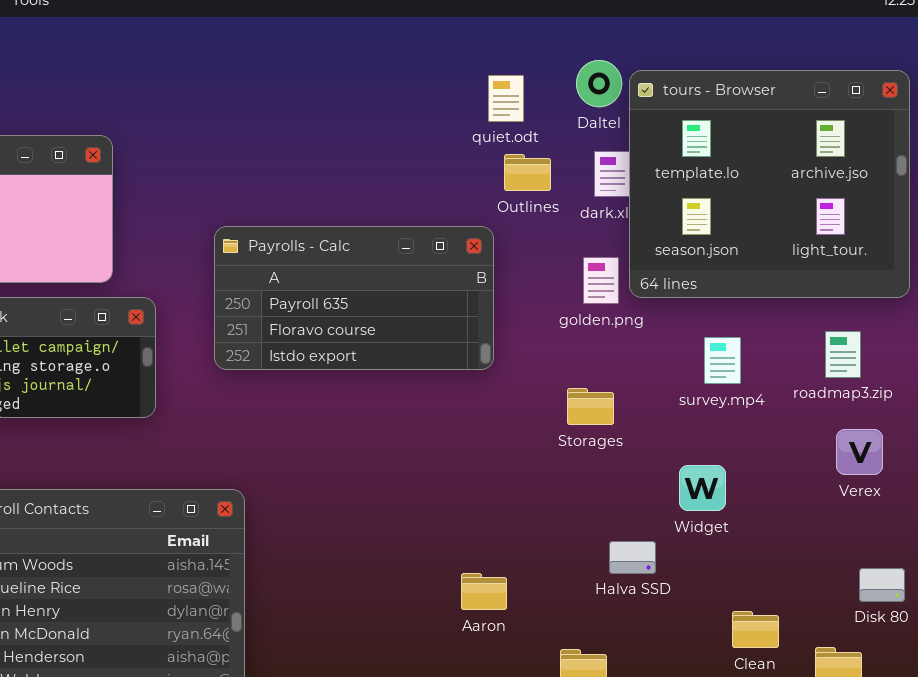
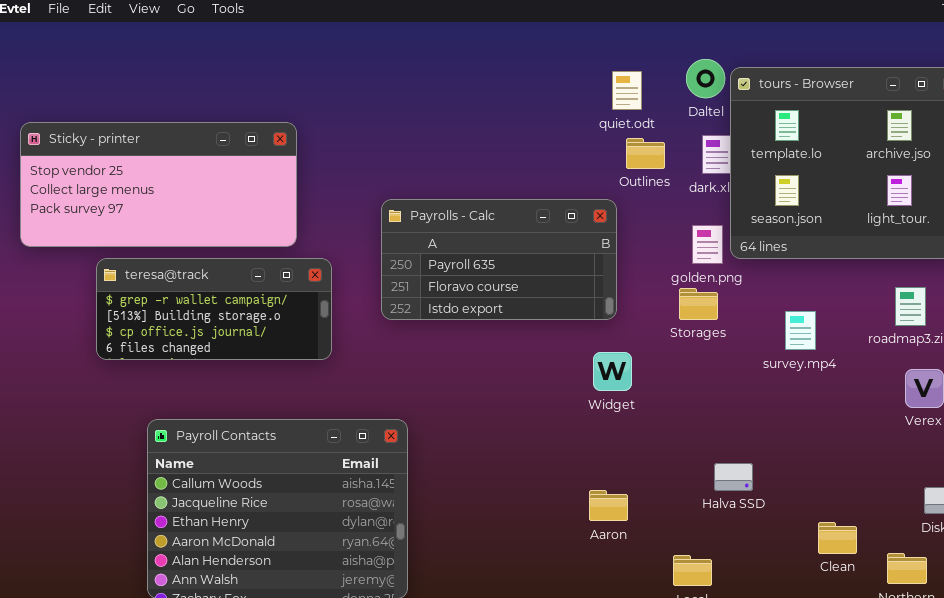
survey.mp4: [704,337,741,384] -> [785,311,816,350], moved
Storages: [567,388,614,425] -> [679,288,718,320], moved
Widget: [679,465,726,511] -> [593,352,632,391], moved

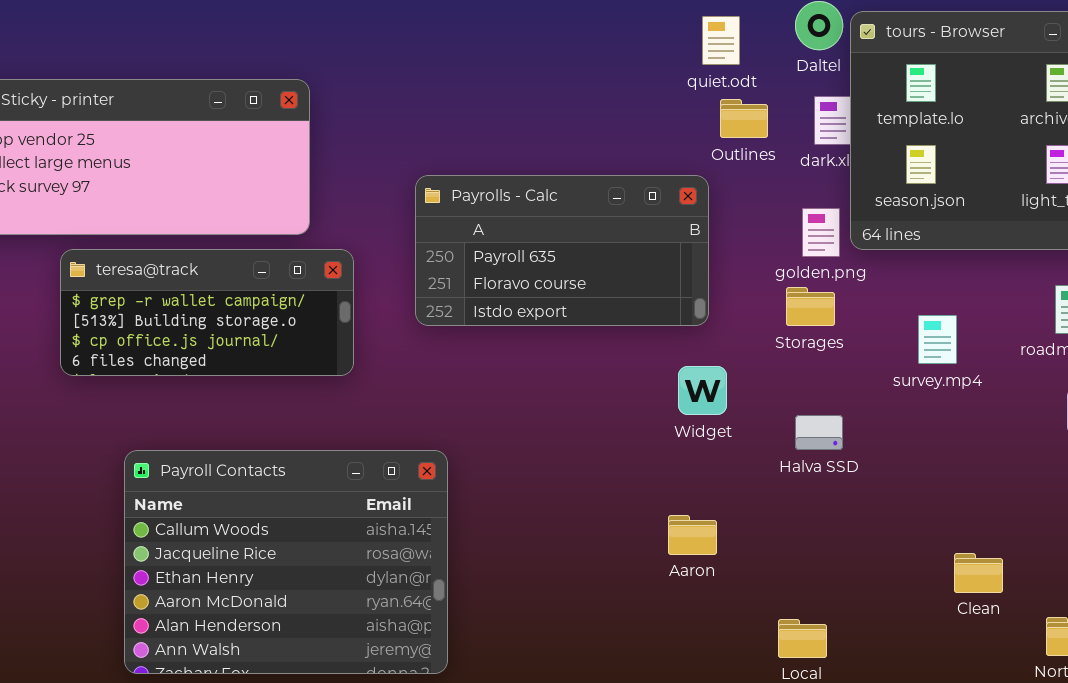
Halva SSD: [714,463,753,491] -> [795,415,843,450], moved
Aaron: [589,490,628,521] -> [668,515,717,555], moved
Clean: [818,522,857,554] -> [954,553,1003,593], moved

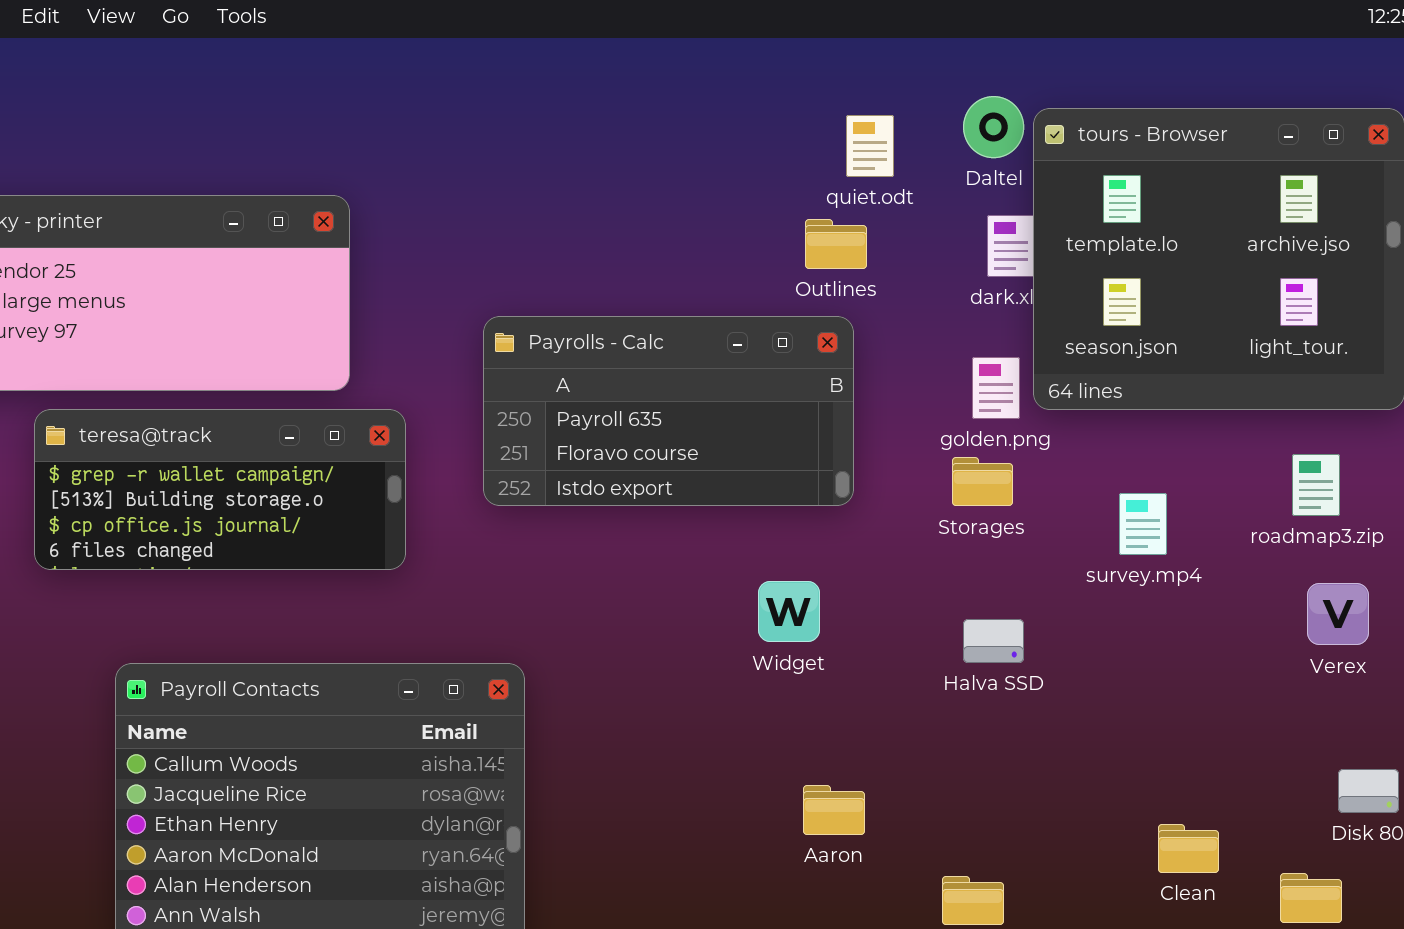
Outlines: [720,99,768,138] -> [805,219,867,269], moved
Widget: [678,366,727,415] -> [758,581,820,642], moved
Aaron: [668,515,717,555] -> [803,785,865,835], moved
Clean: [954,553,1003,593] -> [1158,824,1219,873], moved

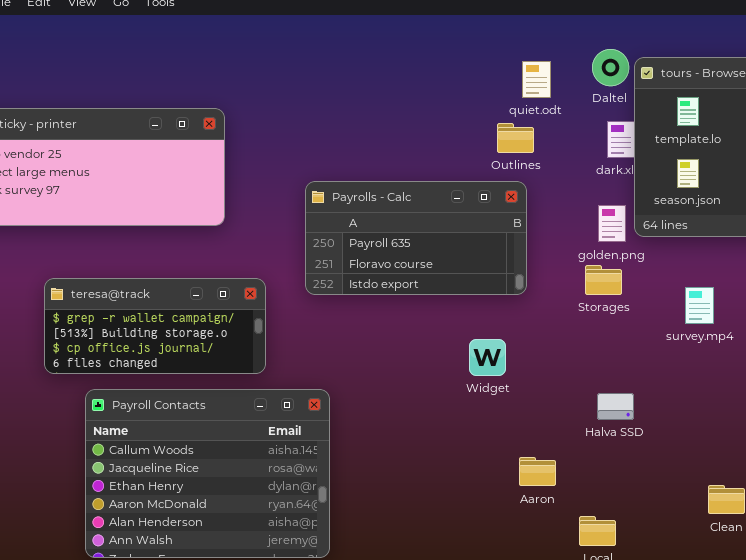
teresa@track: [34,409,406,570] -> [44,278,266,374], moved
Halva SSD: [963,619,1024,663] -> [597,393,634,420], moved
Aaron: [803,785,865,835] -> [519,457,556,486], moved

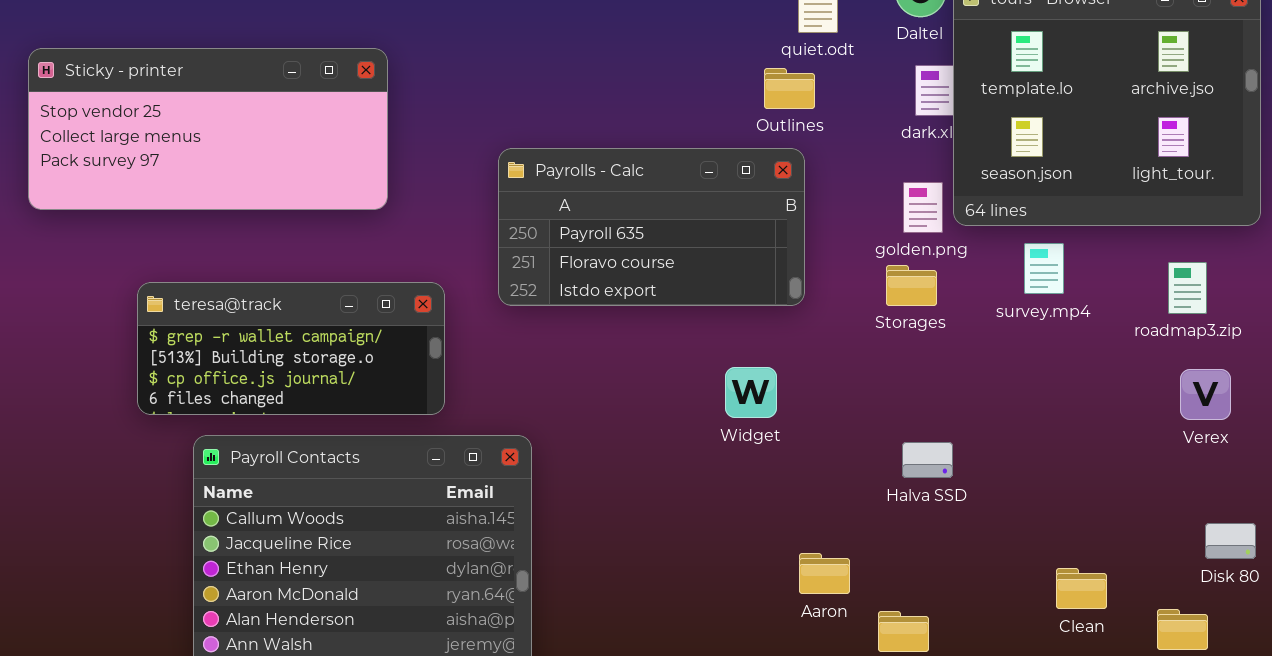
survey.mp4: [685,287,714,324] -> [1024,243,1064,294], moved
Aaron: [519,457,556,486] -> [799,553,850,594], moved

